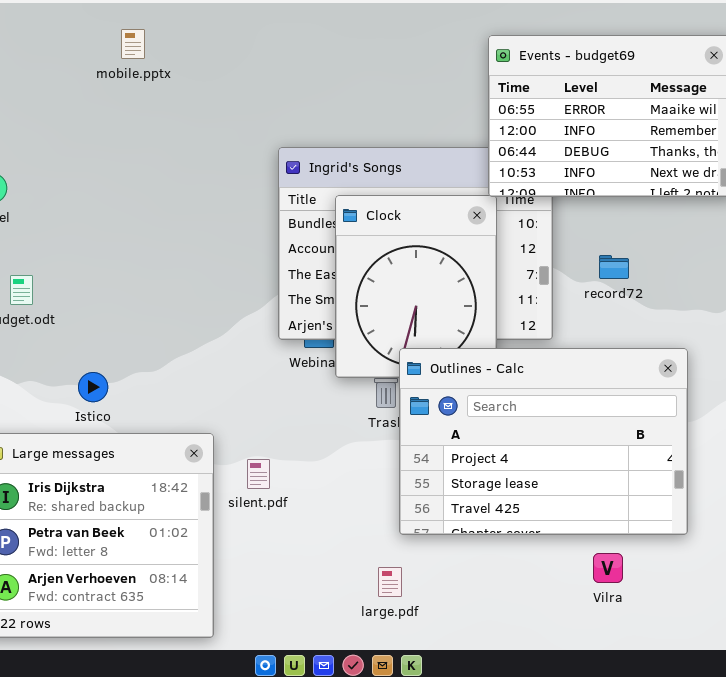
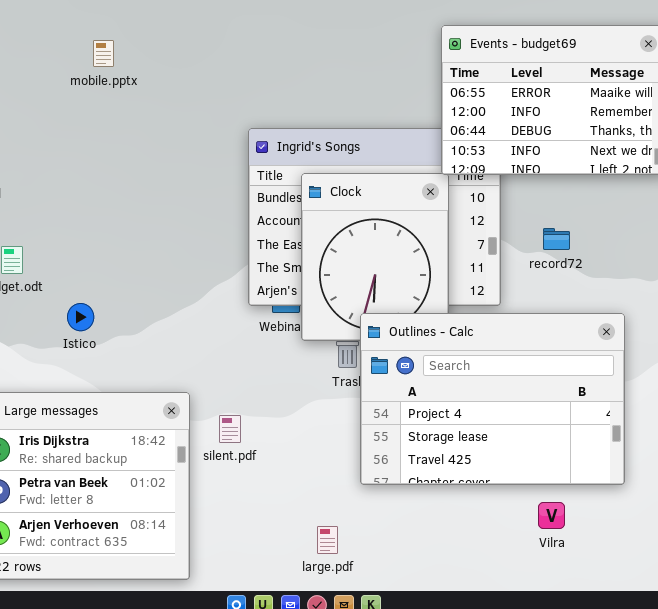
mobile.pptx: [121,29,145,59] -> [93,40,114,67], moved
Istico: [78,372,108,402] -> [67,303,94,331], moved
large.pdf: [378,567,402,597] -> [317,526,338,554], moved

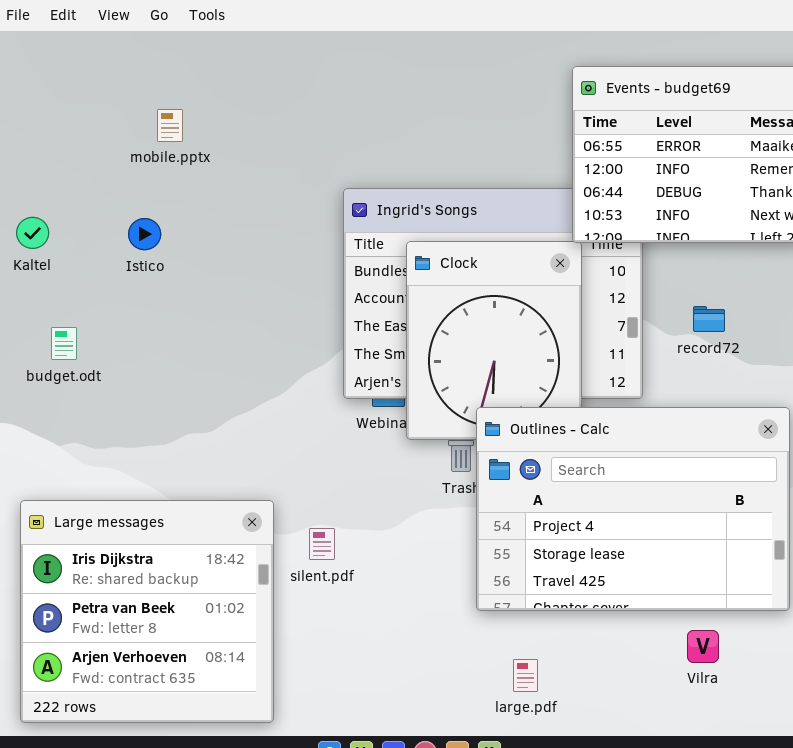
mobile.pptx: [93,40,114,67] -> [157,109,183,142], moved
Istico: [67,303,94,331] -> [128,218,161,250], moved
large.pdf: [317,526,338,554] -> [513,659,538,692], moved

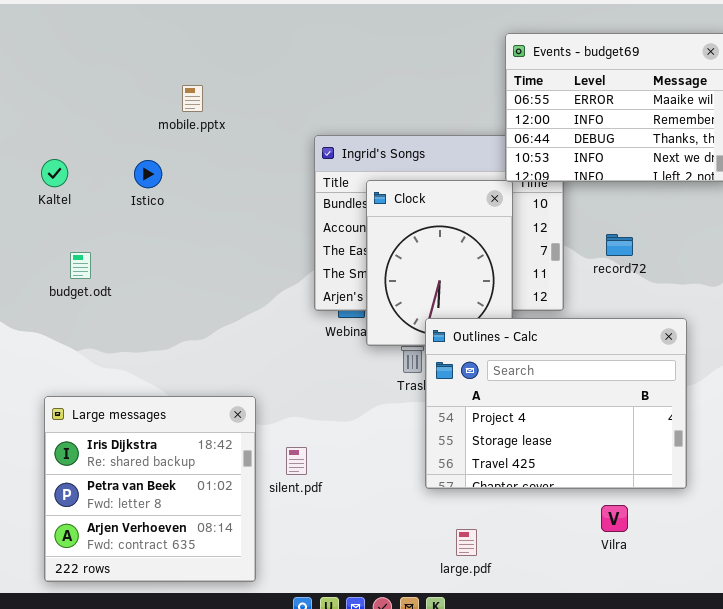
mobile.pptx: [157,109,183,142] -> [182,85,203,112], moved
silent.pdf: [309,528,335,560] -> [286,447,307,475], moved

